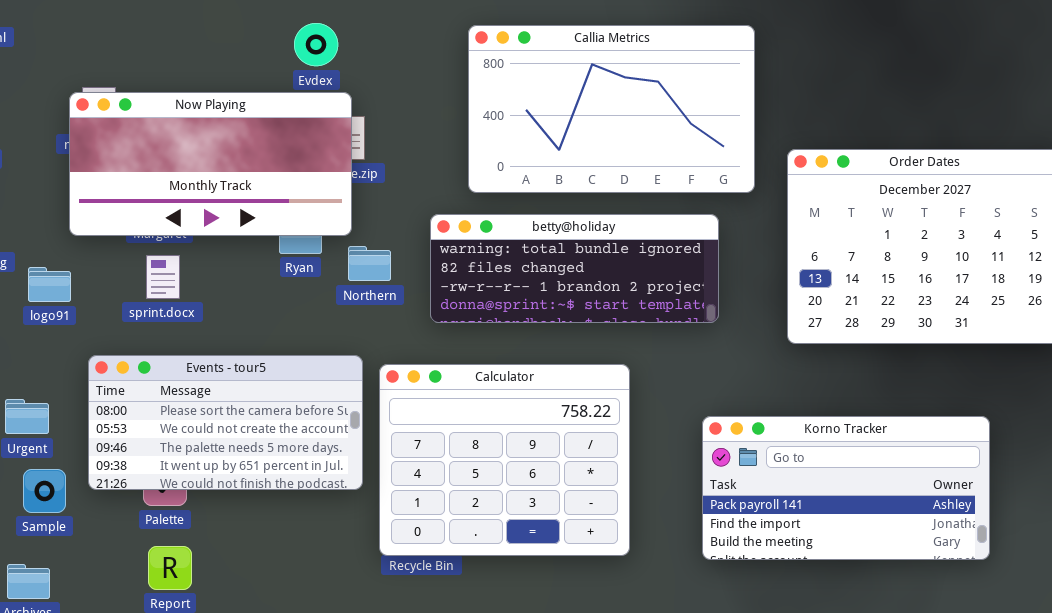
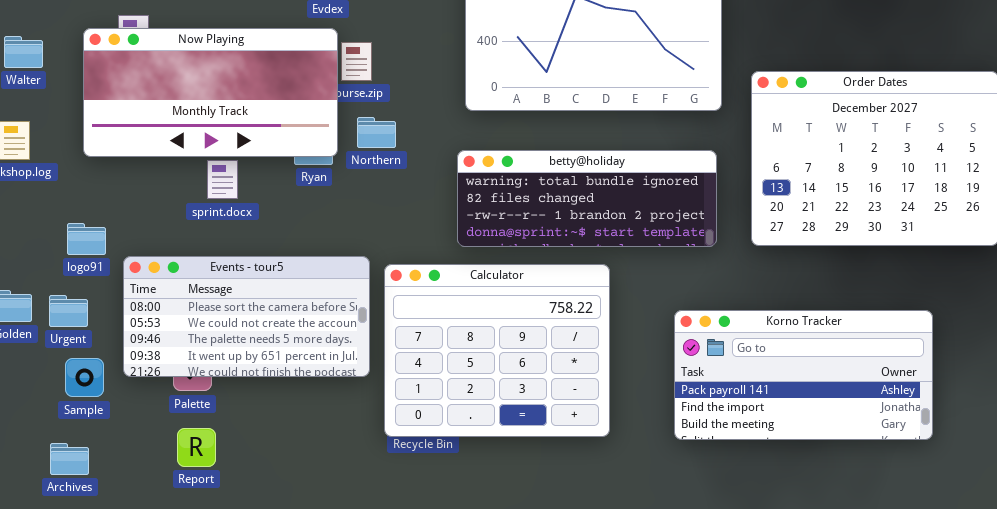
Now Playing: [69,92,352,236] -> [83,28,338,157], moved
betty@holiday: [430,214,719,323] -> [457,150,717,247], moved
Northern: [348,246,391,281] -> [357,117,396,148], moved
sprint.docx: [146,255,180,299] -> [207,160,238,199], moved
logo91: [28,267,71,302] -> [67,223,106,255], moved

